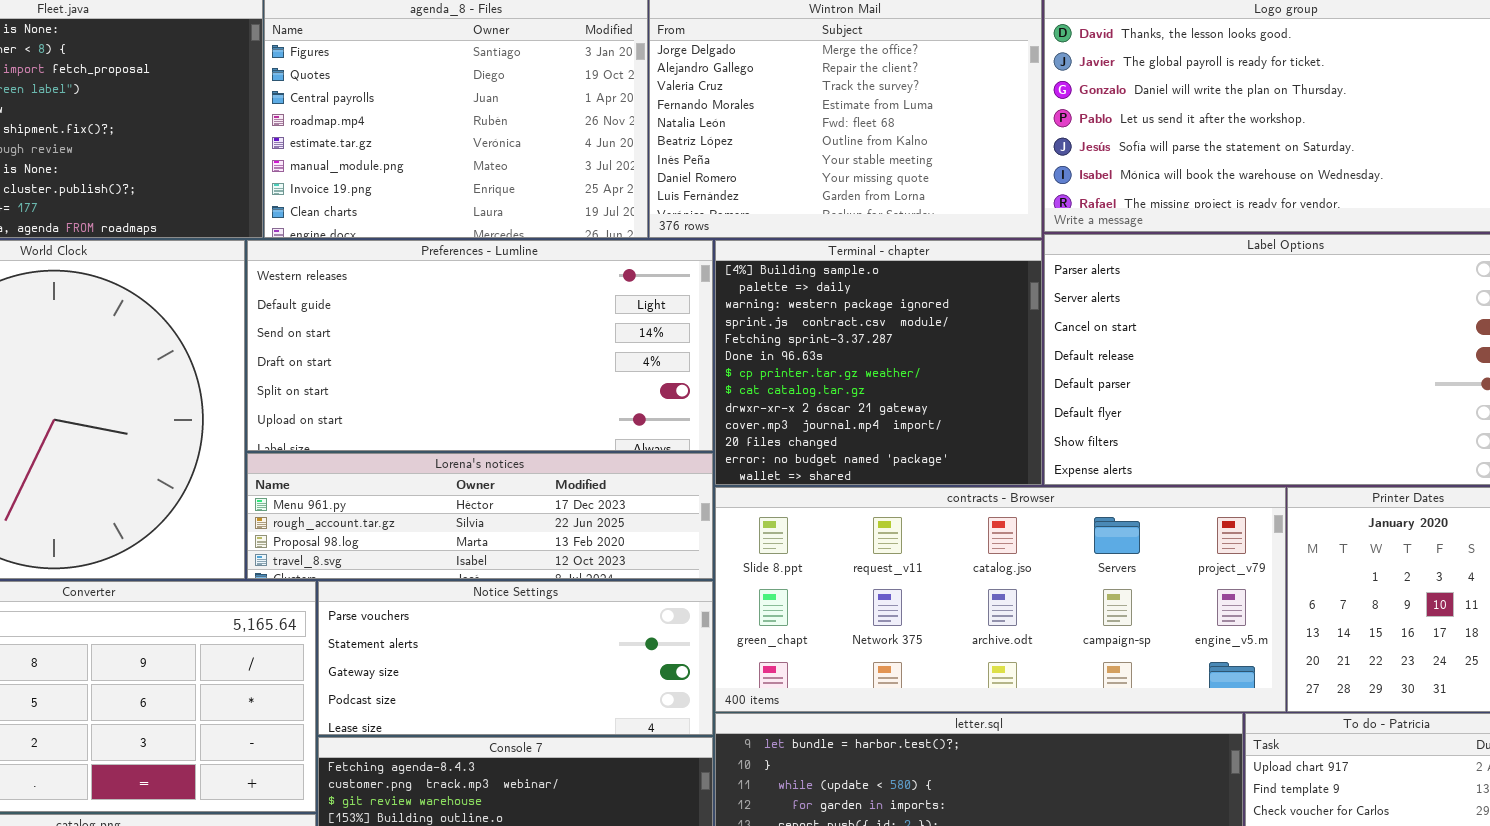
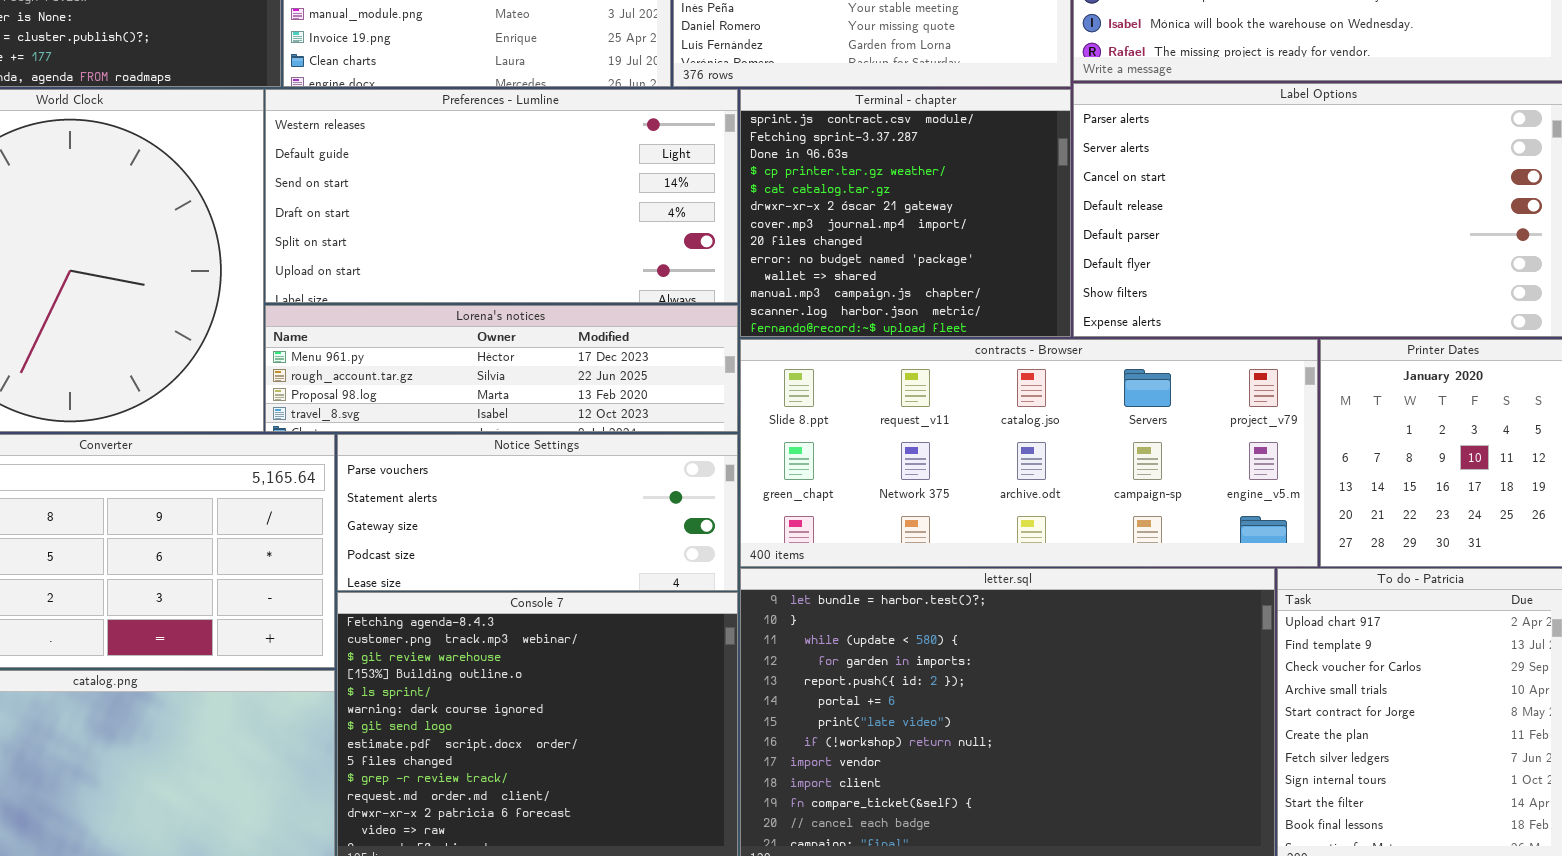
Terminal - chapter: [715,240,1042,485] -> [740,89,1071,337], scrolled down 3 rows

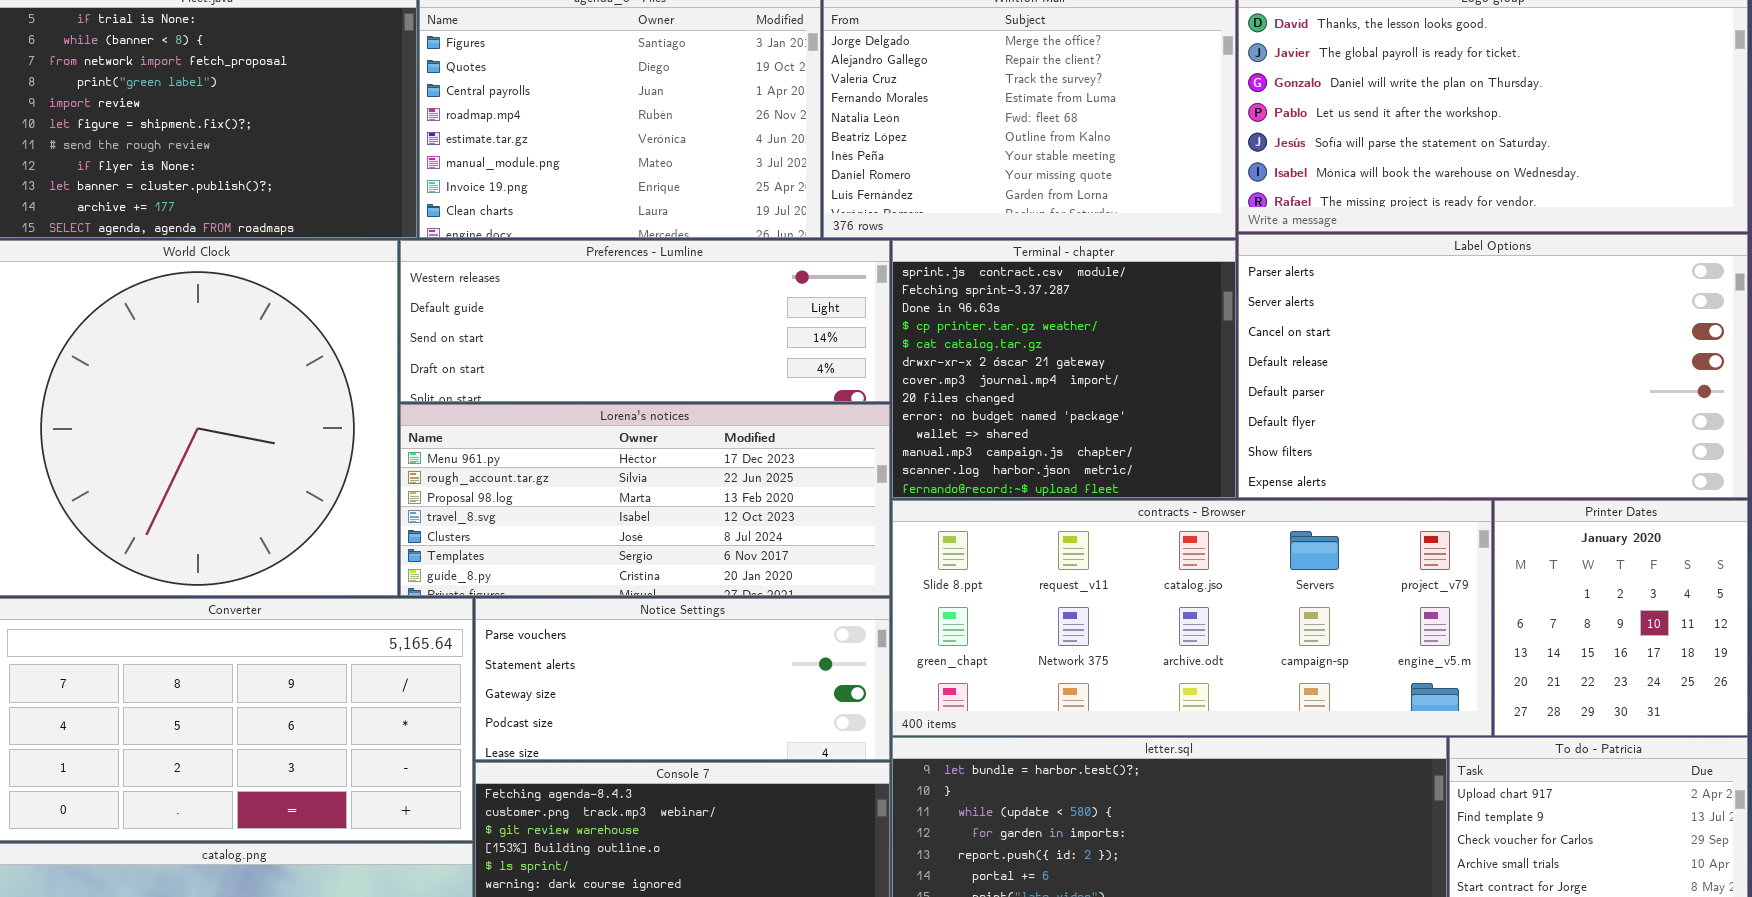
Preferences - Lumline: [265,89,738,303] -> [400,240,890,402], resized
Lorena's notices: [265,305,738,432] -> [400,404,890,596], resized

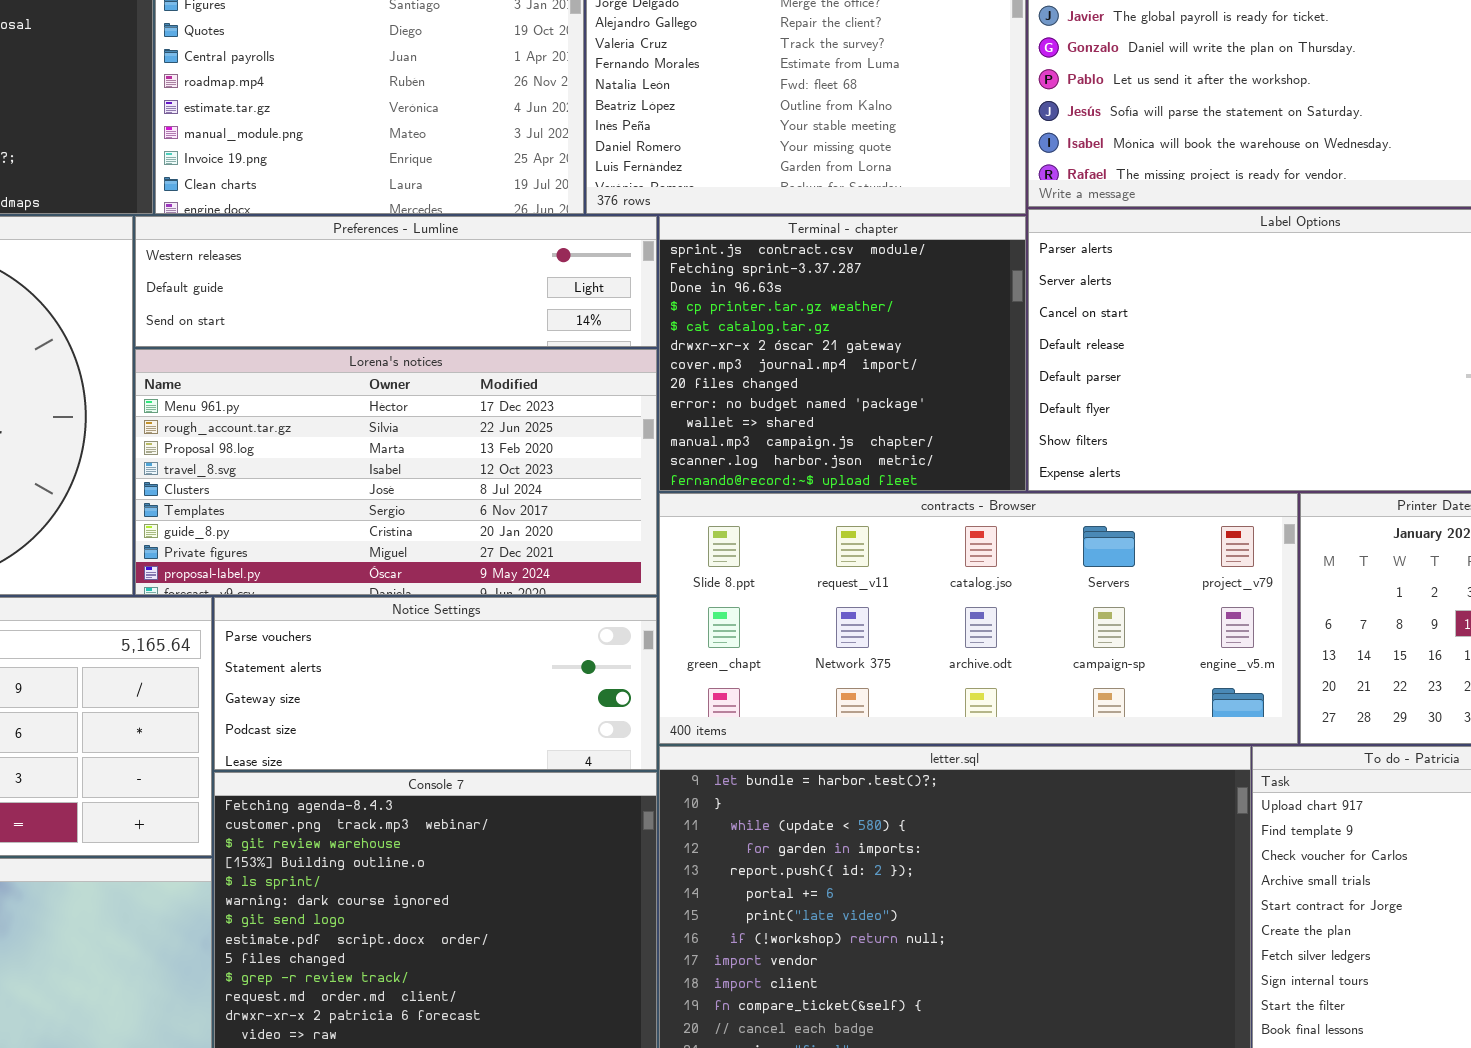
Preferences - Lumline: [400,240,890,402] -> [135,216,657,347], resized
Lorena's notices: [400,404,890,596] -> [135,349,657,595], resized

